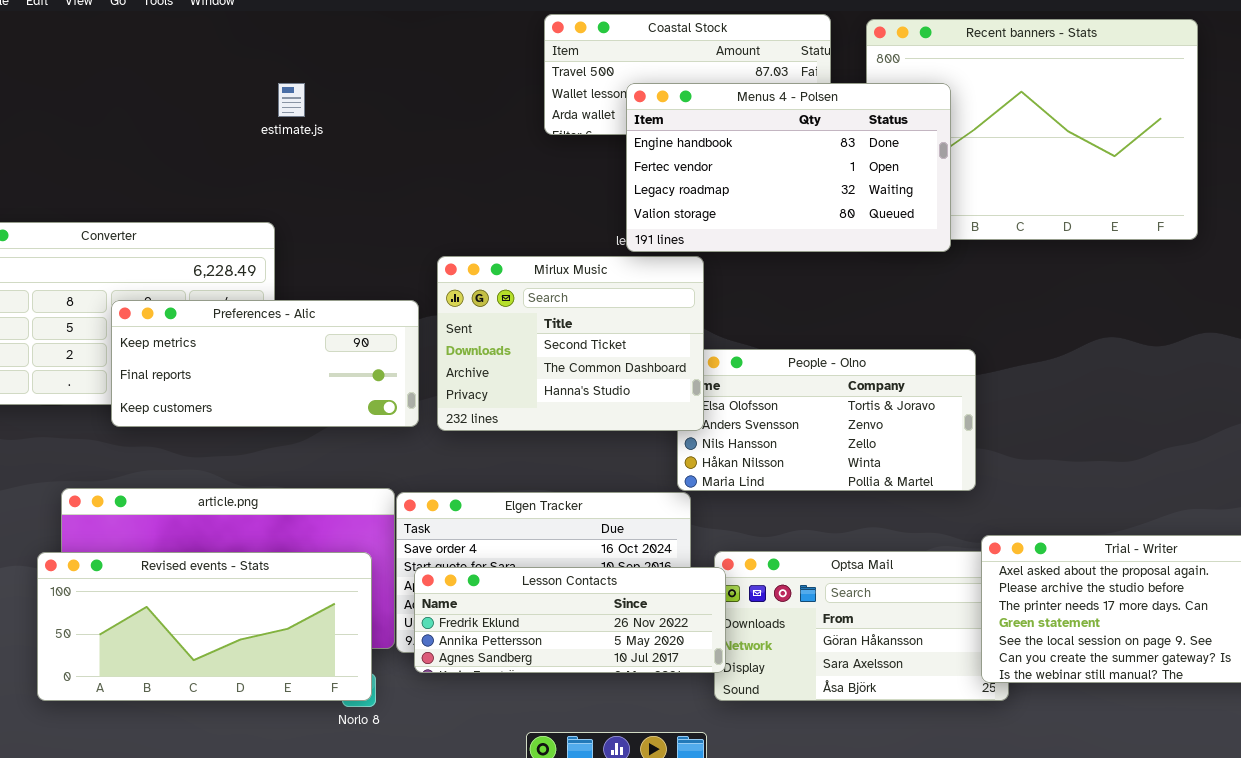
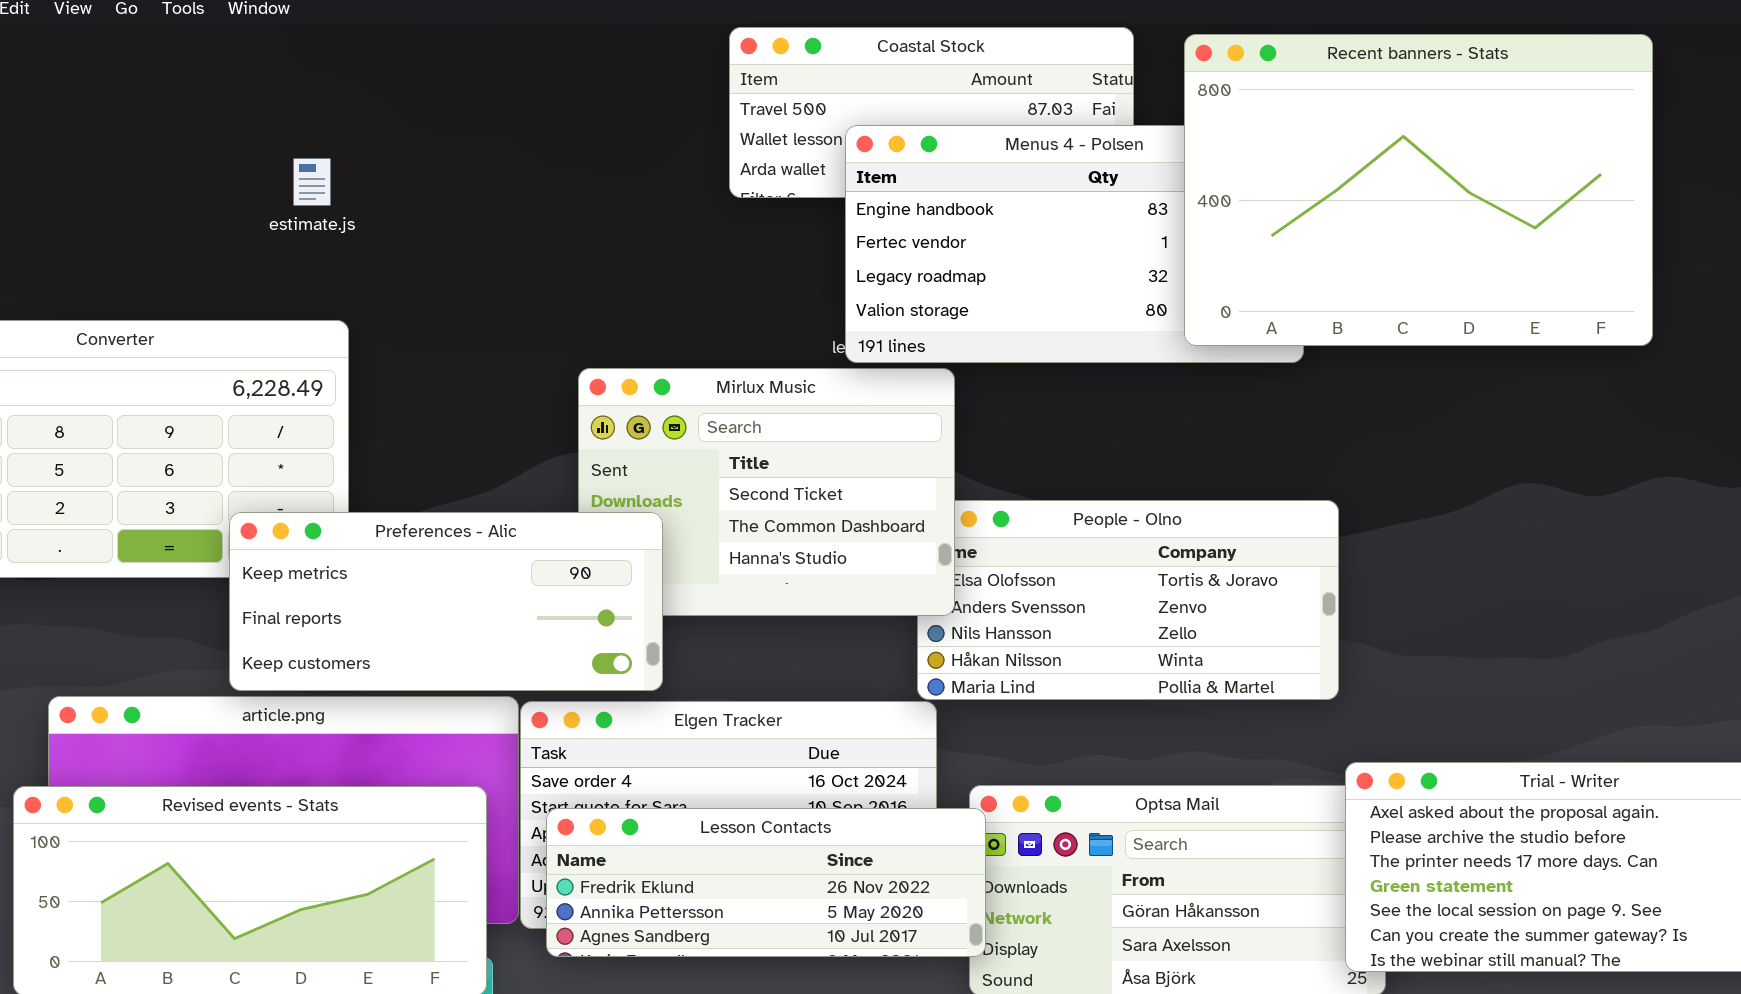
Recent banners - Stats: [866,19,1198,240] -> [1184,34,1653,346], raised
estimate.js: [278,83,305,117] -> [293,158,331,206], moved
Preferences - Alic: [111,300,419,427] -> [229,512,663,691], moved

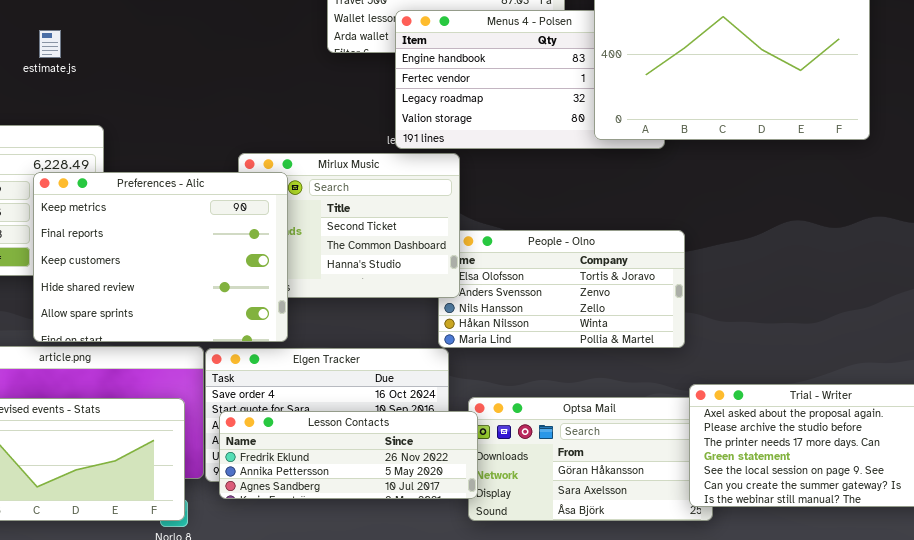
estimate.js: [293,158,331,206] -> [39,30,61,58], moved
Preferences - Alic: [229,512,663,691] -> [33,172,288,342], resized

